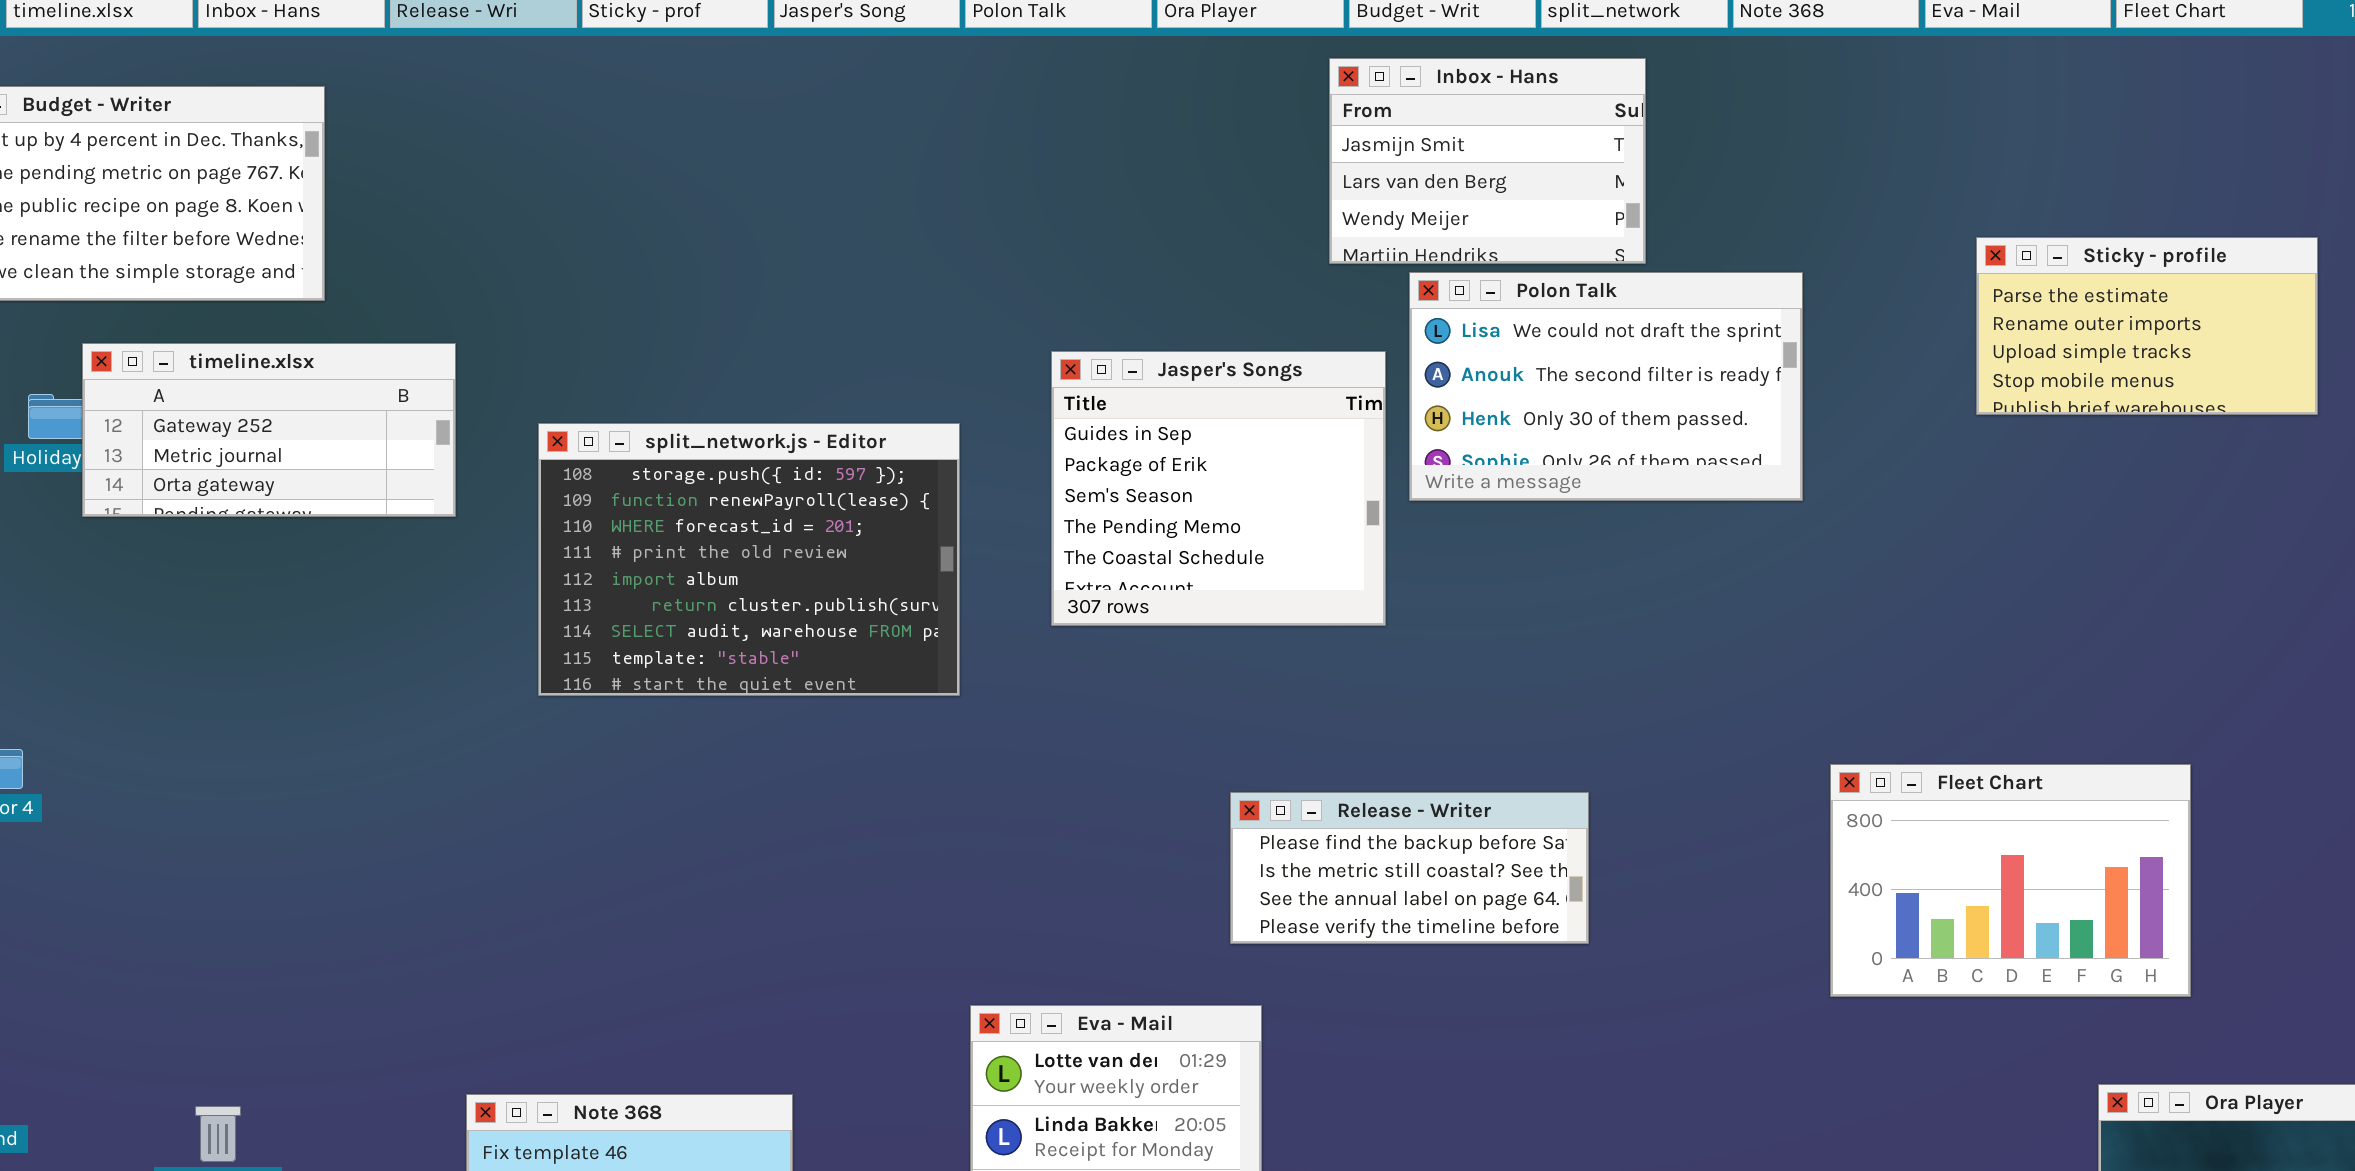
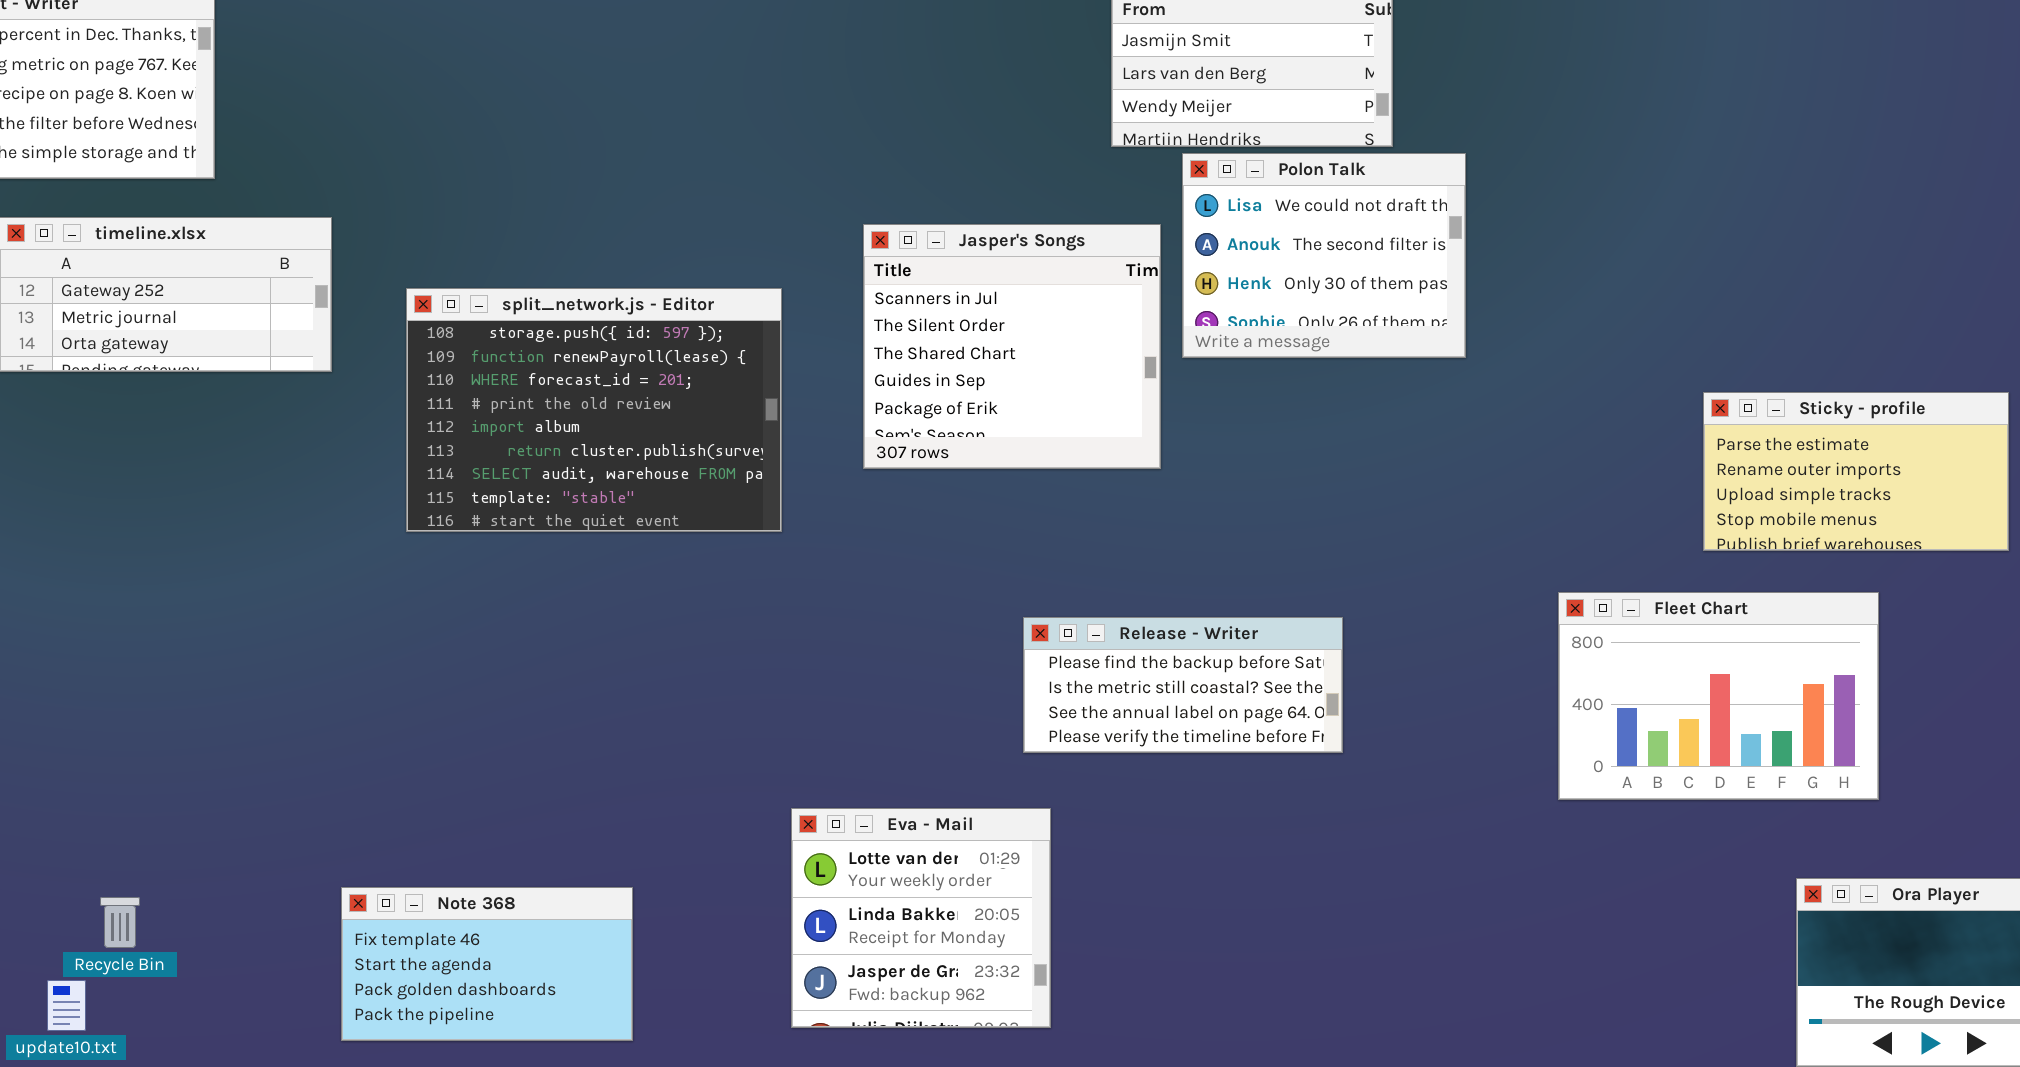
Sticky - profile: [1976,237,2318,415] -> [1703,392,2009,551], moved
Polon Talk: [1409,272,1803,501] -> [1182,153,1466,358], resized
Jasper's Songs: [1051,351,1386,626] -> [863,224,1161,469], scrolled up 3 rows

